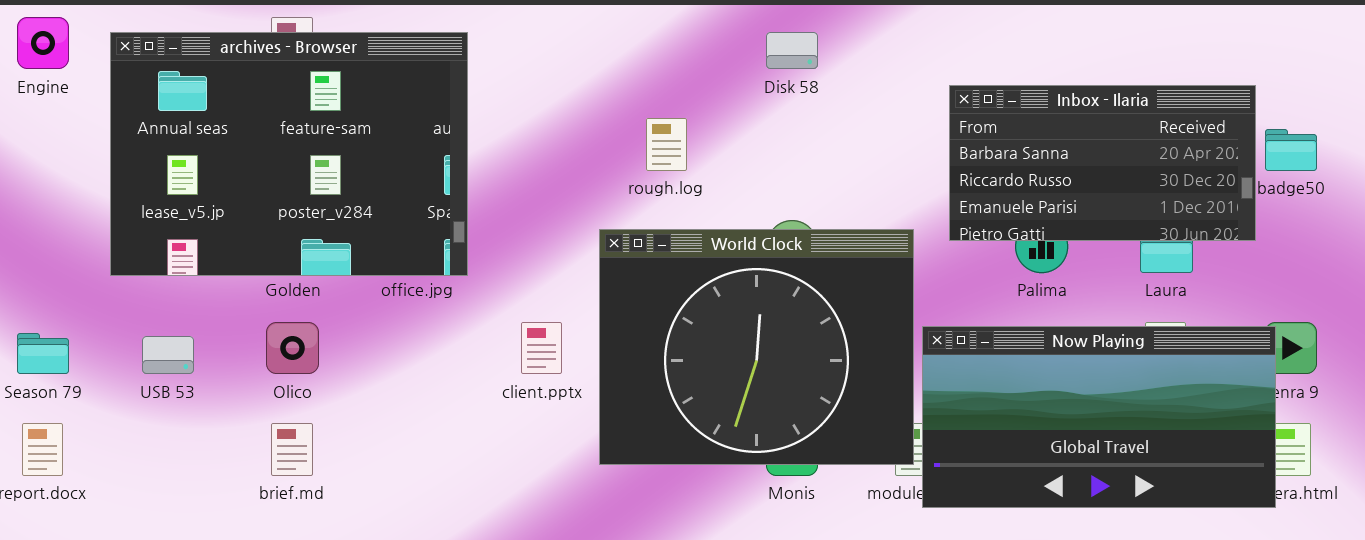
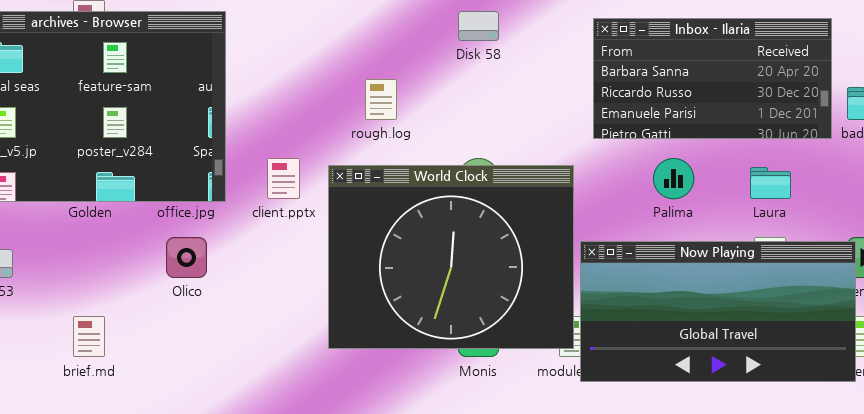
Inbox - Ilaria: [949,85,1256,241] -> [593,18,832,139], moved
Olico: [266,322,319,374] -> [166,237,207,278], moved
client.pptx: [521,322,562,374] -> [267,158,300,199], moved

